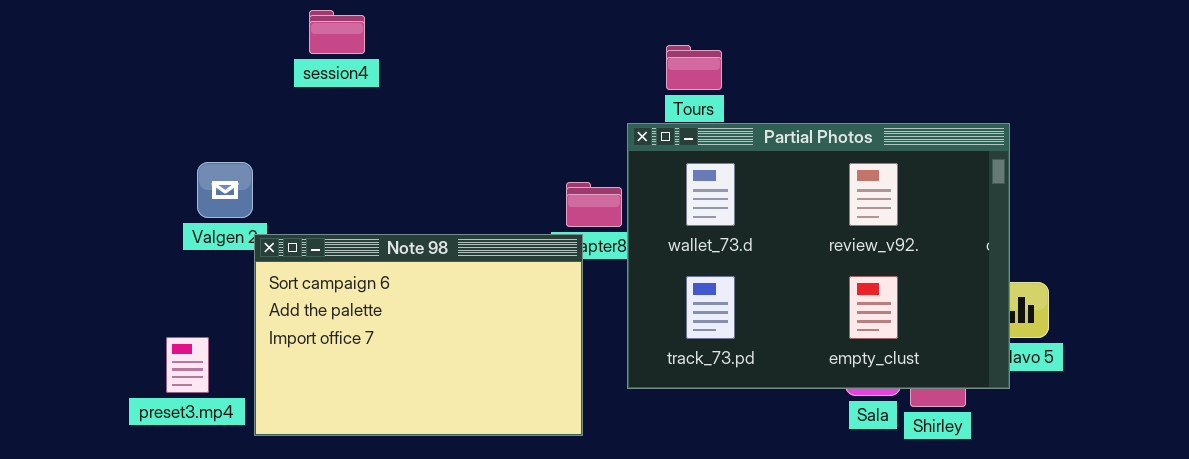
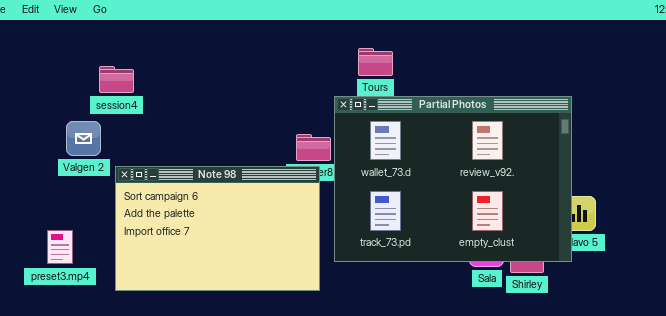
session4: [309,10,365,54] -> [99,66,134,93], moved
Note 98: [254,234,583,436] -> [115,166,320,291], moved

